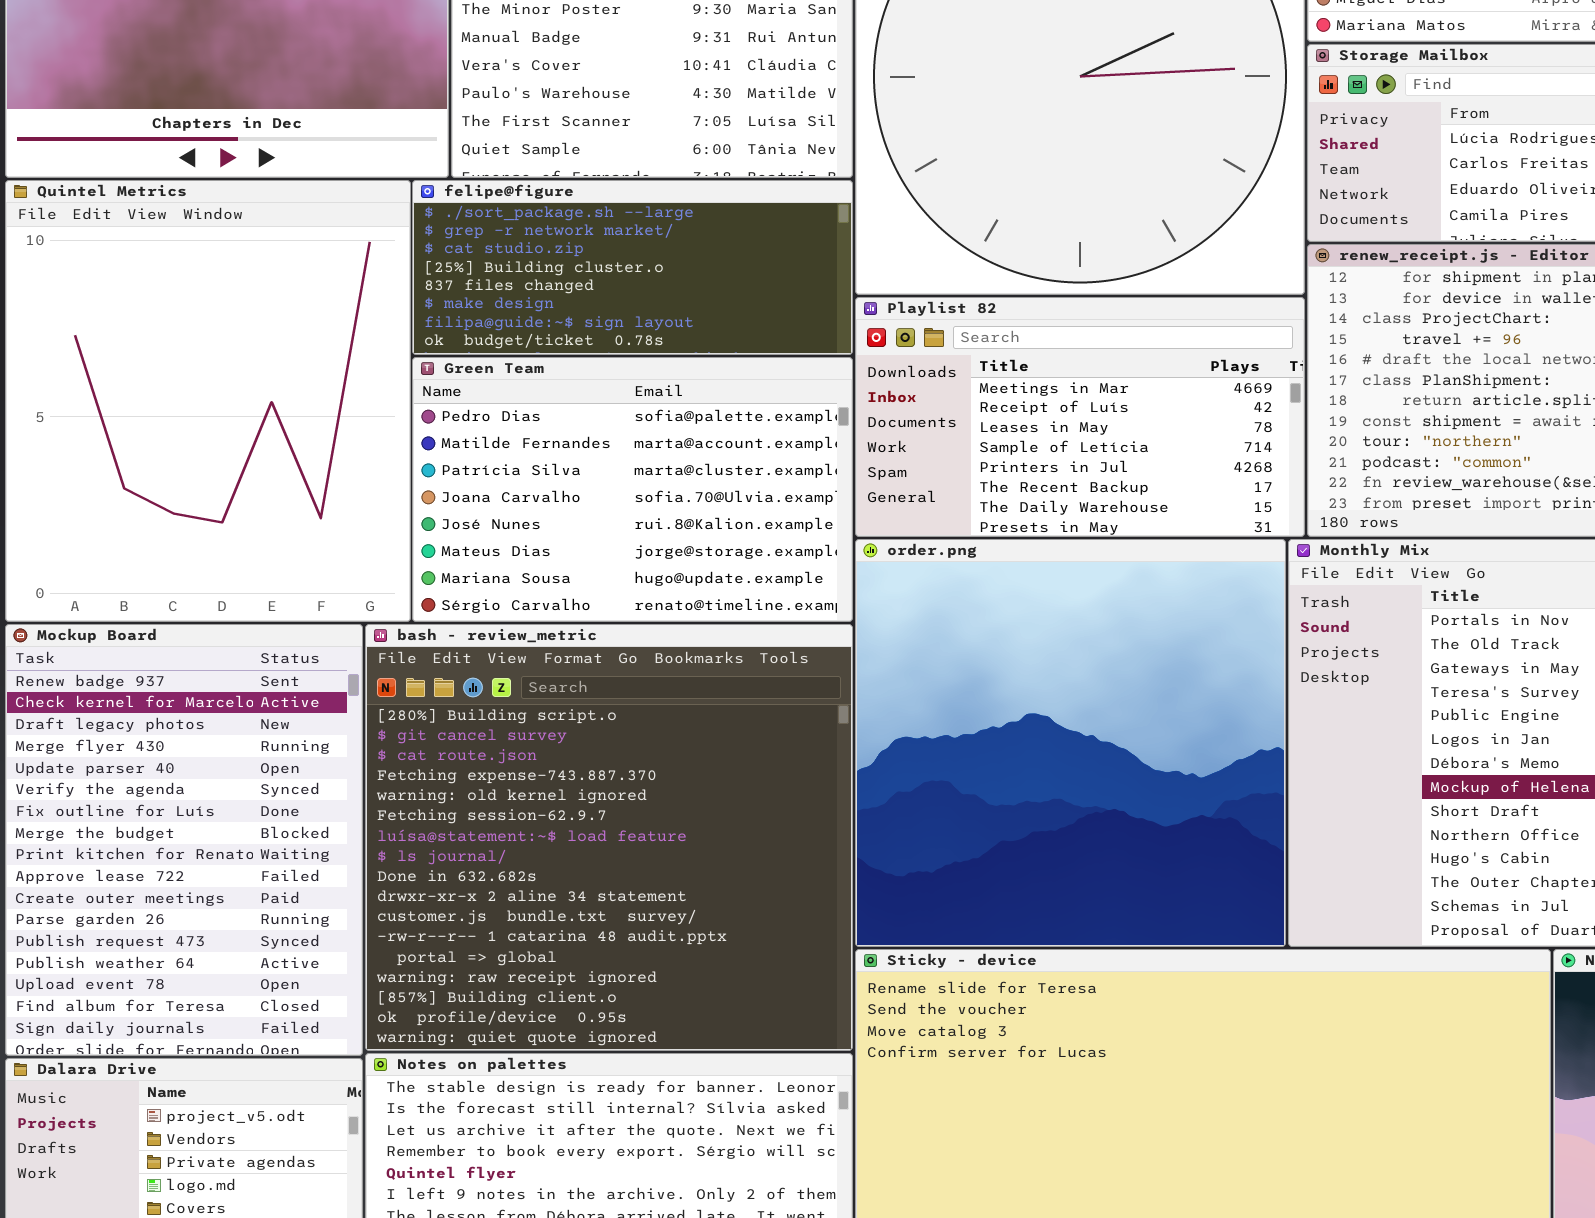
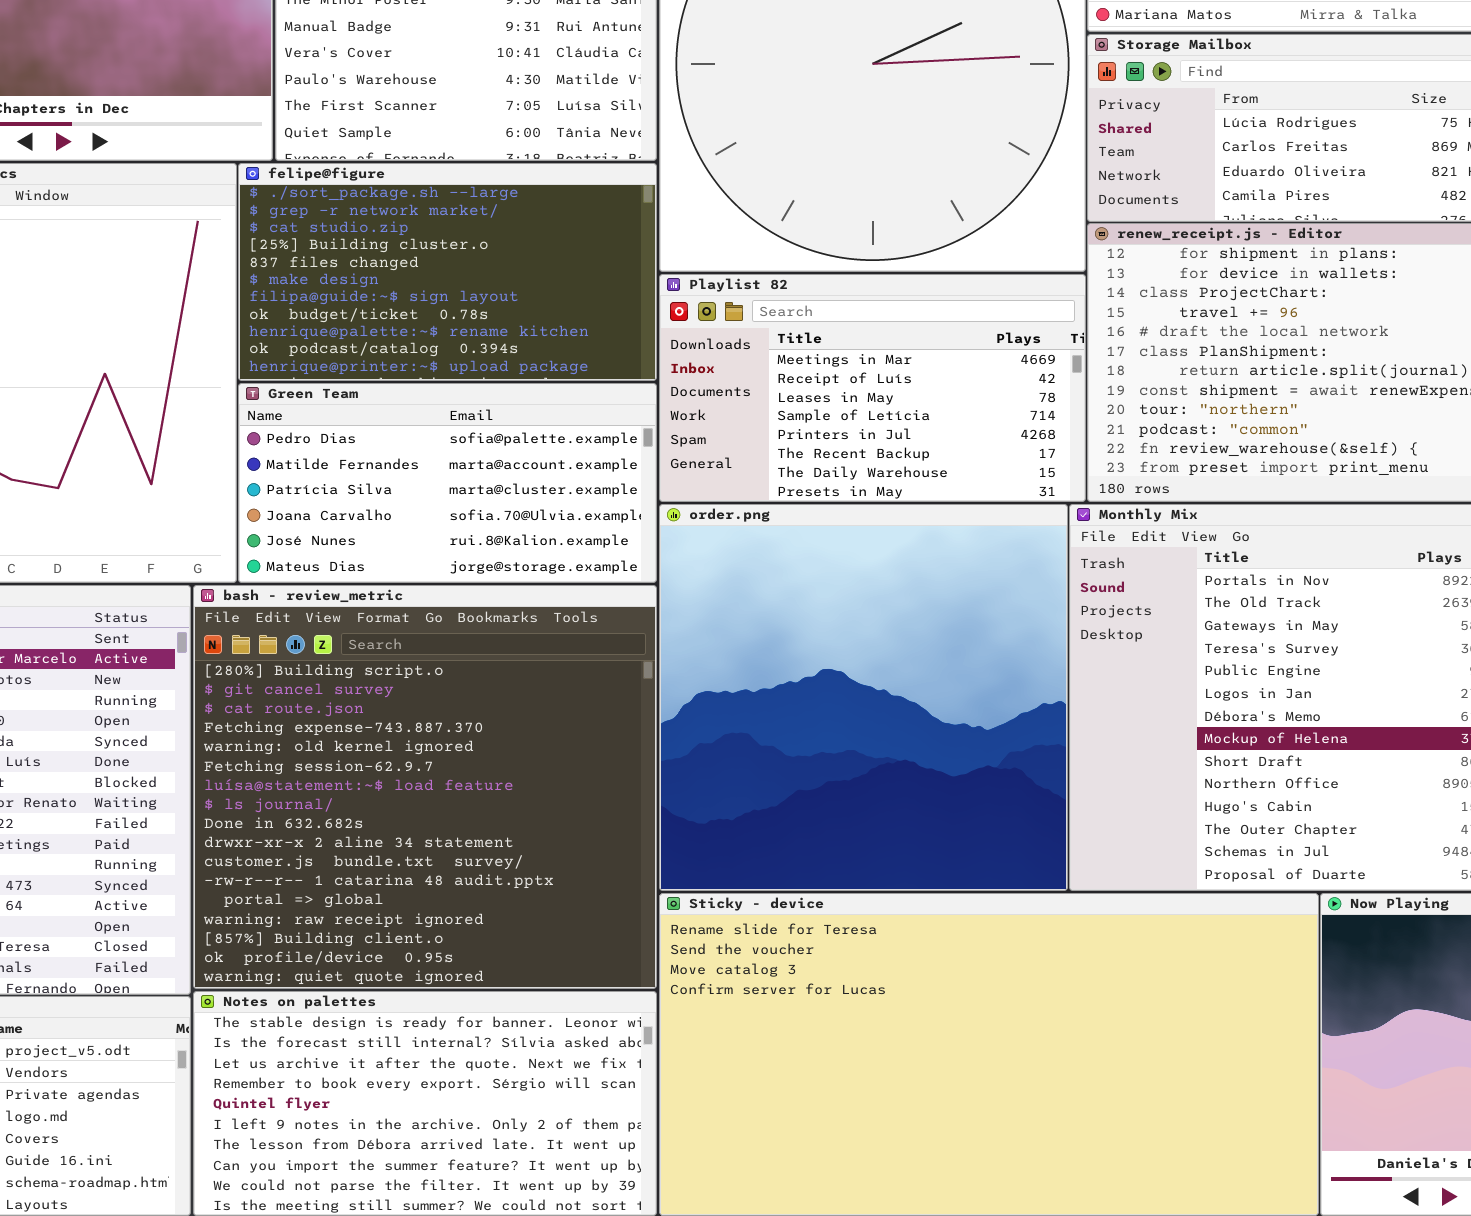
felipe@figure: [412,180,853,355] -> [238,163,657,381], resized
Green Team: [412,357,853,622] -> [238,383,657,583], resized

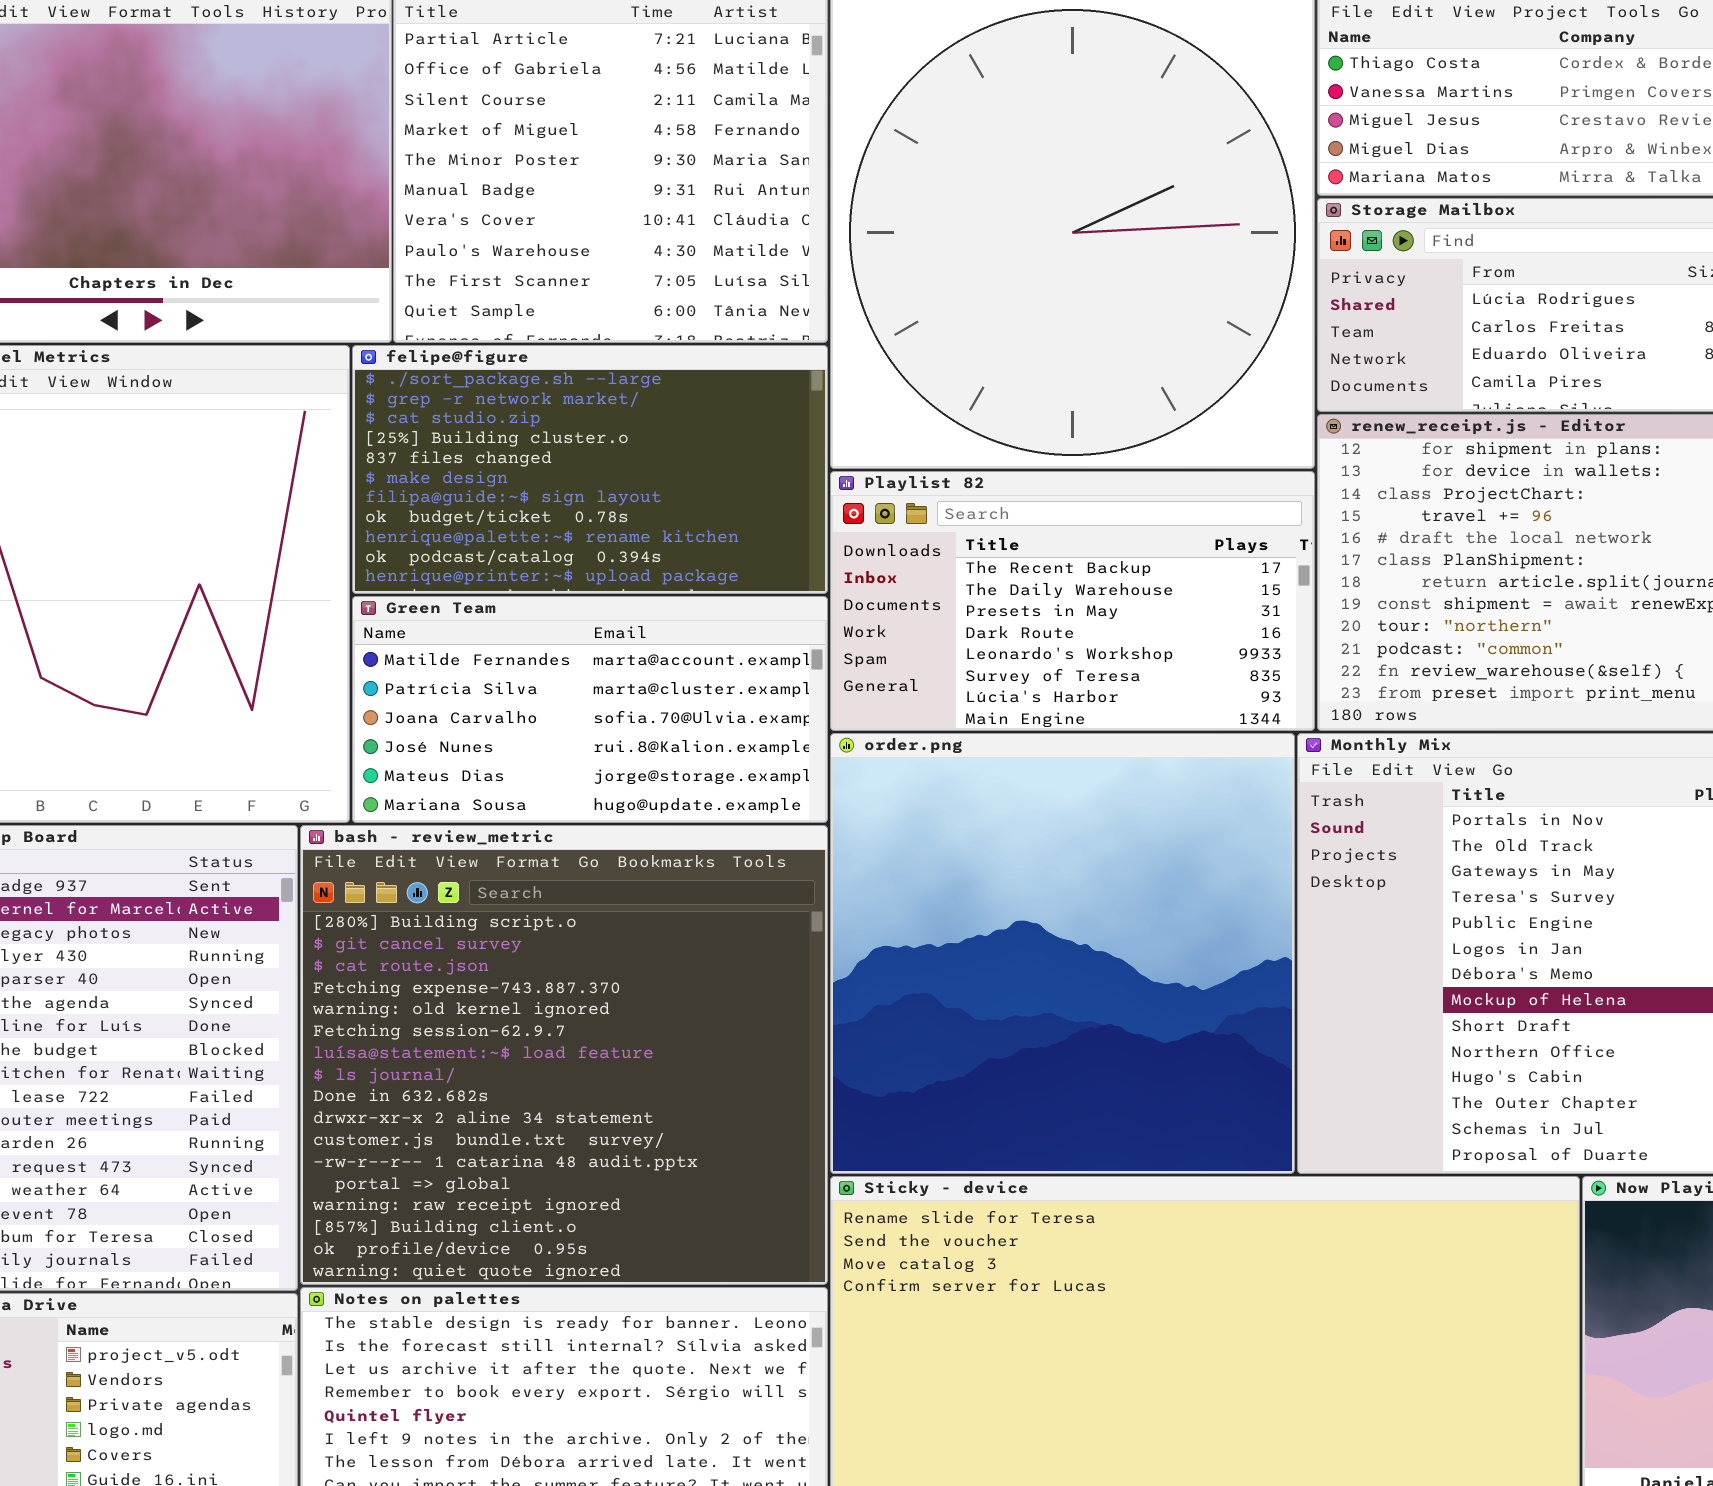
Playlist 82: [659,274,1086,502] -> [830,471,1315,731], scrolled down 5 rows
Green Team: [238,383,657,583] -> [352,596,828,823], scrolled down 1 row

